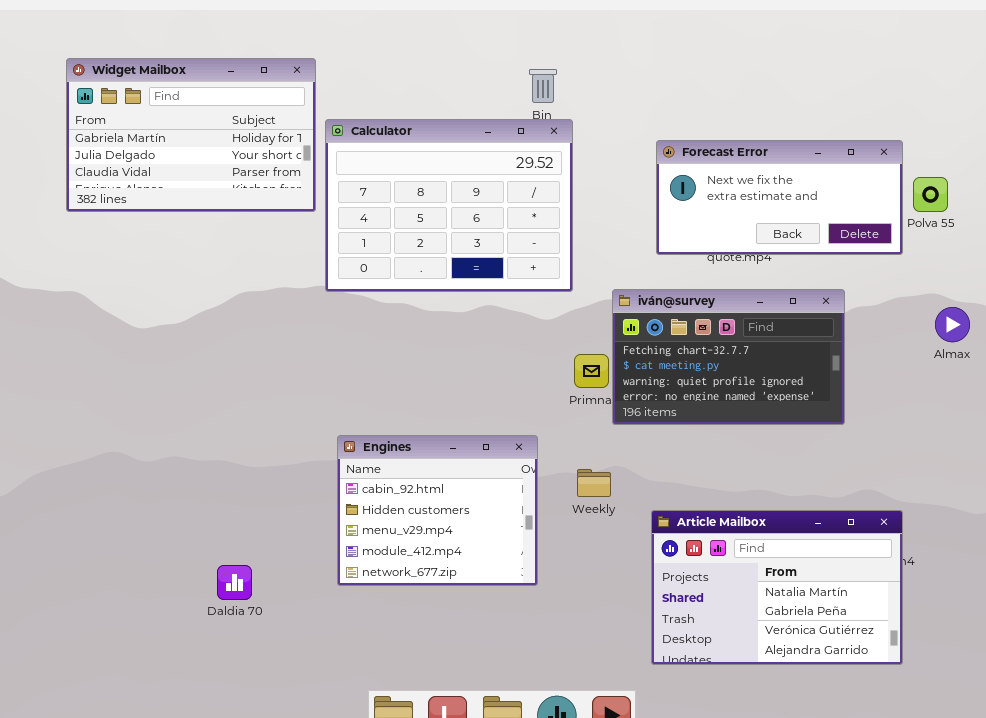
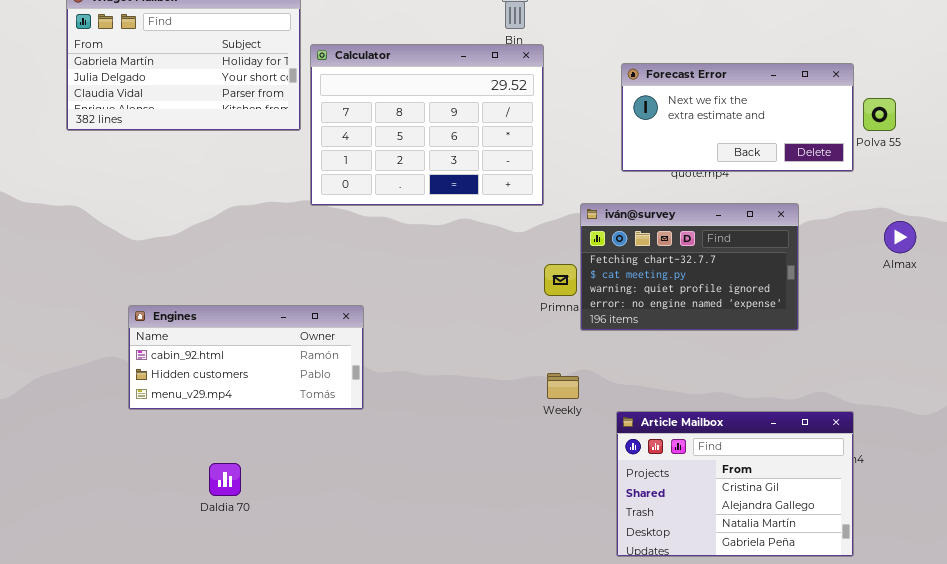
Engines: [337,435,538,586] -> [128,305,364,410], moved, resized
Article Mailbox: [651,510,903,665] -> [616,411,854,557], scrolled up 2 rows

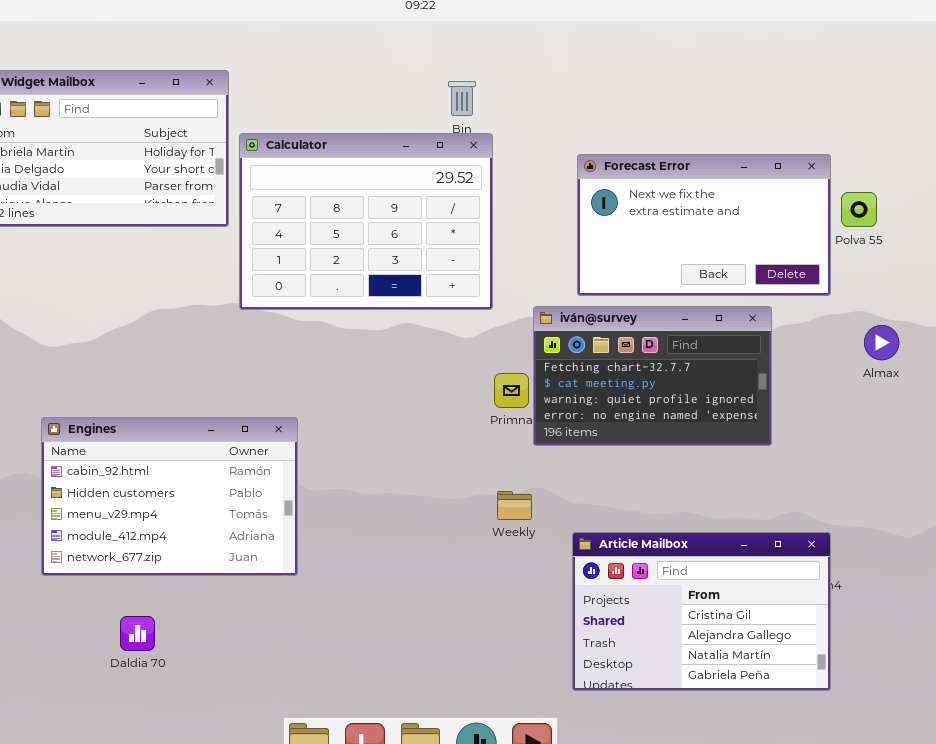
Forecast Error: [621,63,854,172] -> [577,154,831,296], resized
Engines: [128,305,364,410] -> [41,417,298,576], resized
Daldia 70: [209,463,241,496] -> [120,616,155,651], moved

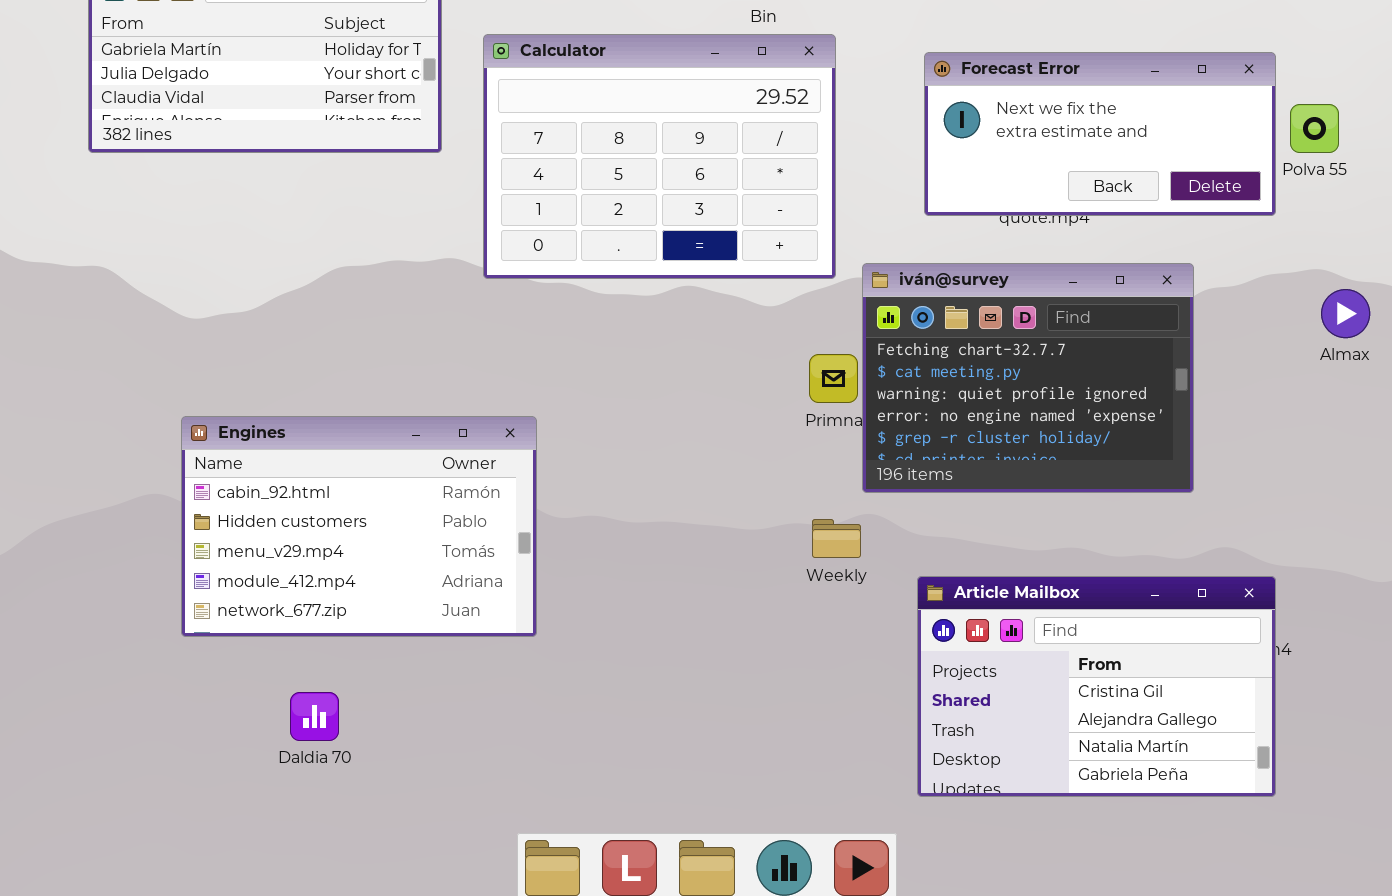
Calculator: [239,133,493,310] -> [483,34,836,279], moved
Forecast Error: [577,154,831,296] -> [924,52,1276,216], resized
iván@survey: [533,306,772,446] -> [862,263,1194,493], resized

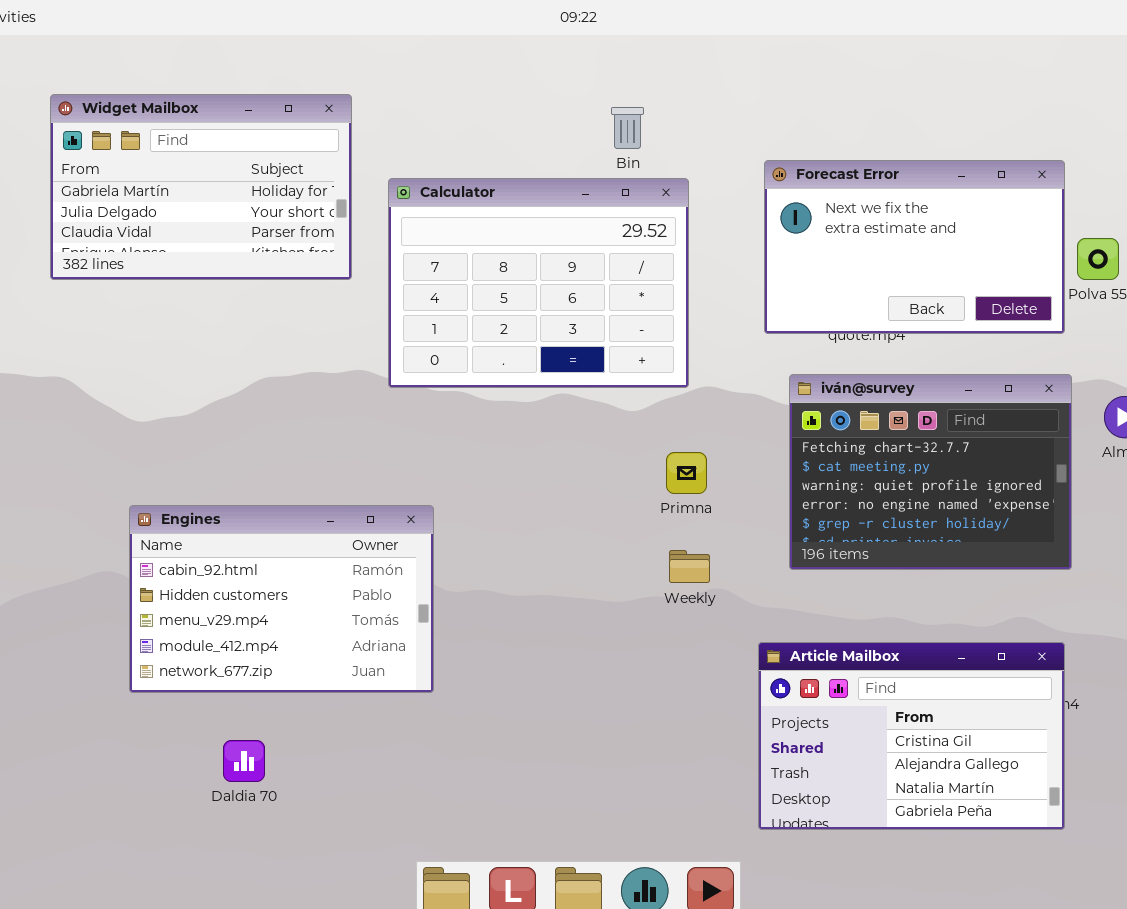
Forecast Error: [924,52,1276,216] -> [764,160,1065,334], resized
iván@survey: [862,263,1194,493] -> [789,374,1072,570], moved
Weekly: [812,519,861,558] -> [669,550,710,583], moved

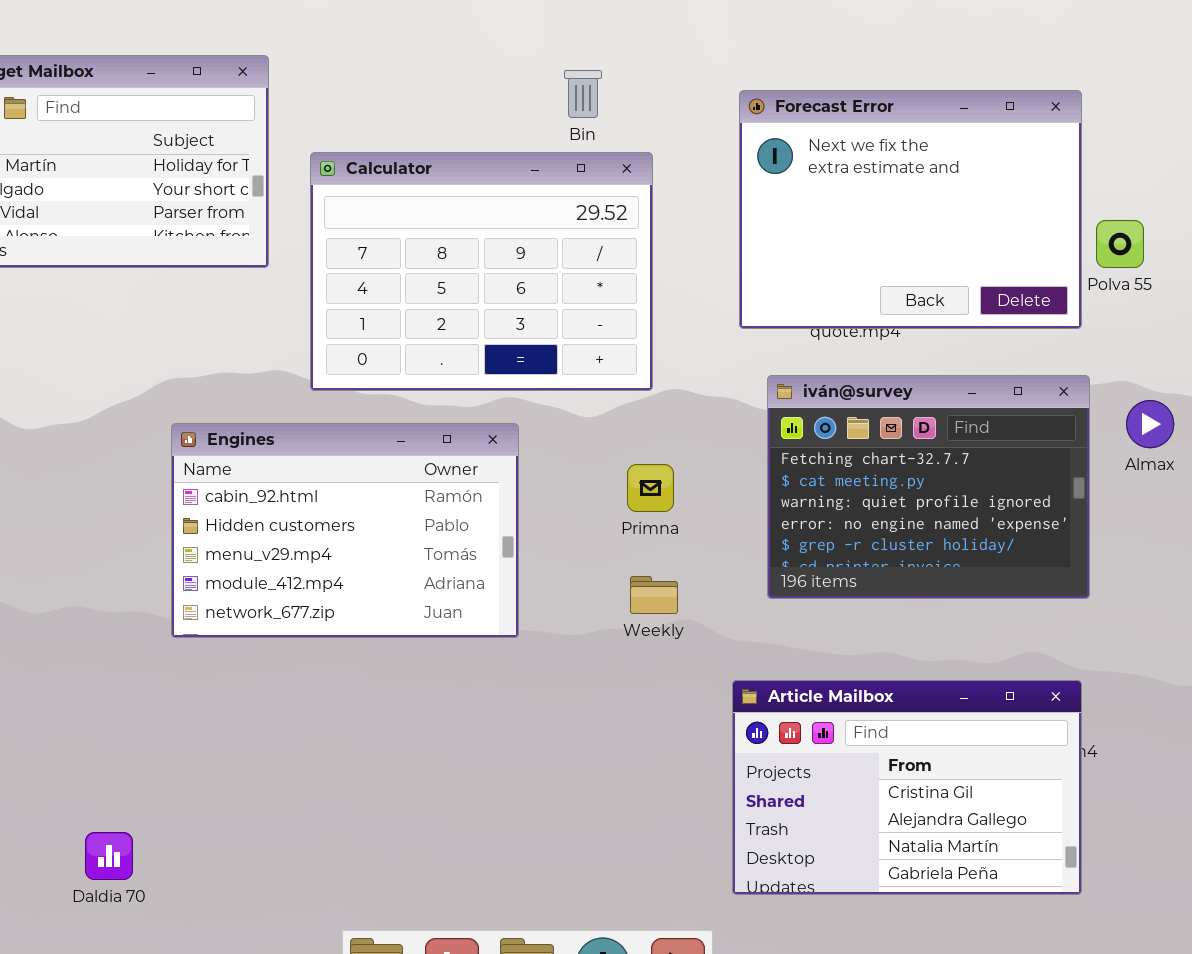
Forecast Error: [764,160,1065,334] -> [739,90,1082,329], resized
Engines: [129,505,434,693] -> [171,423,519,638], moved
Daldia 70: [223,740,265,782] -> [85,832,133,880], moved

